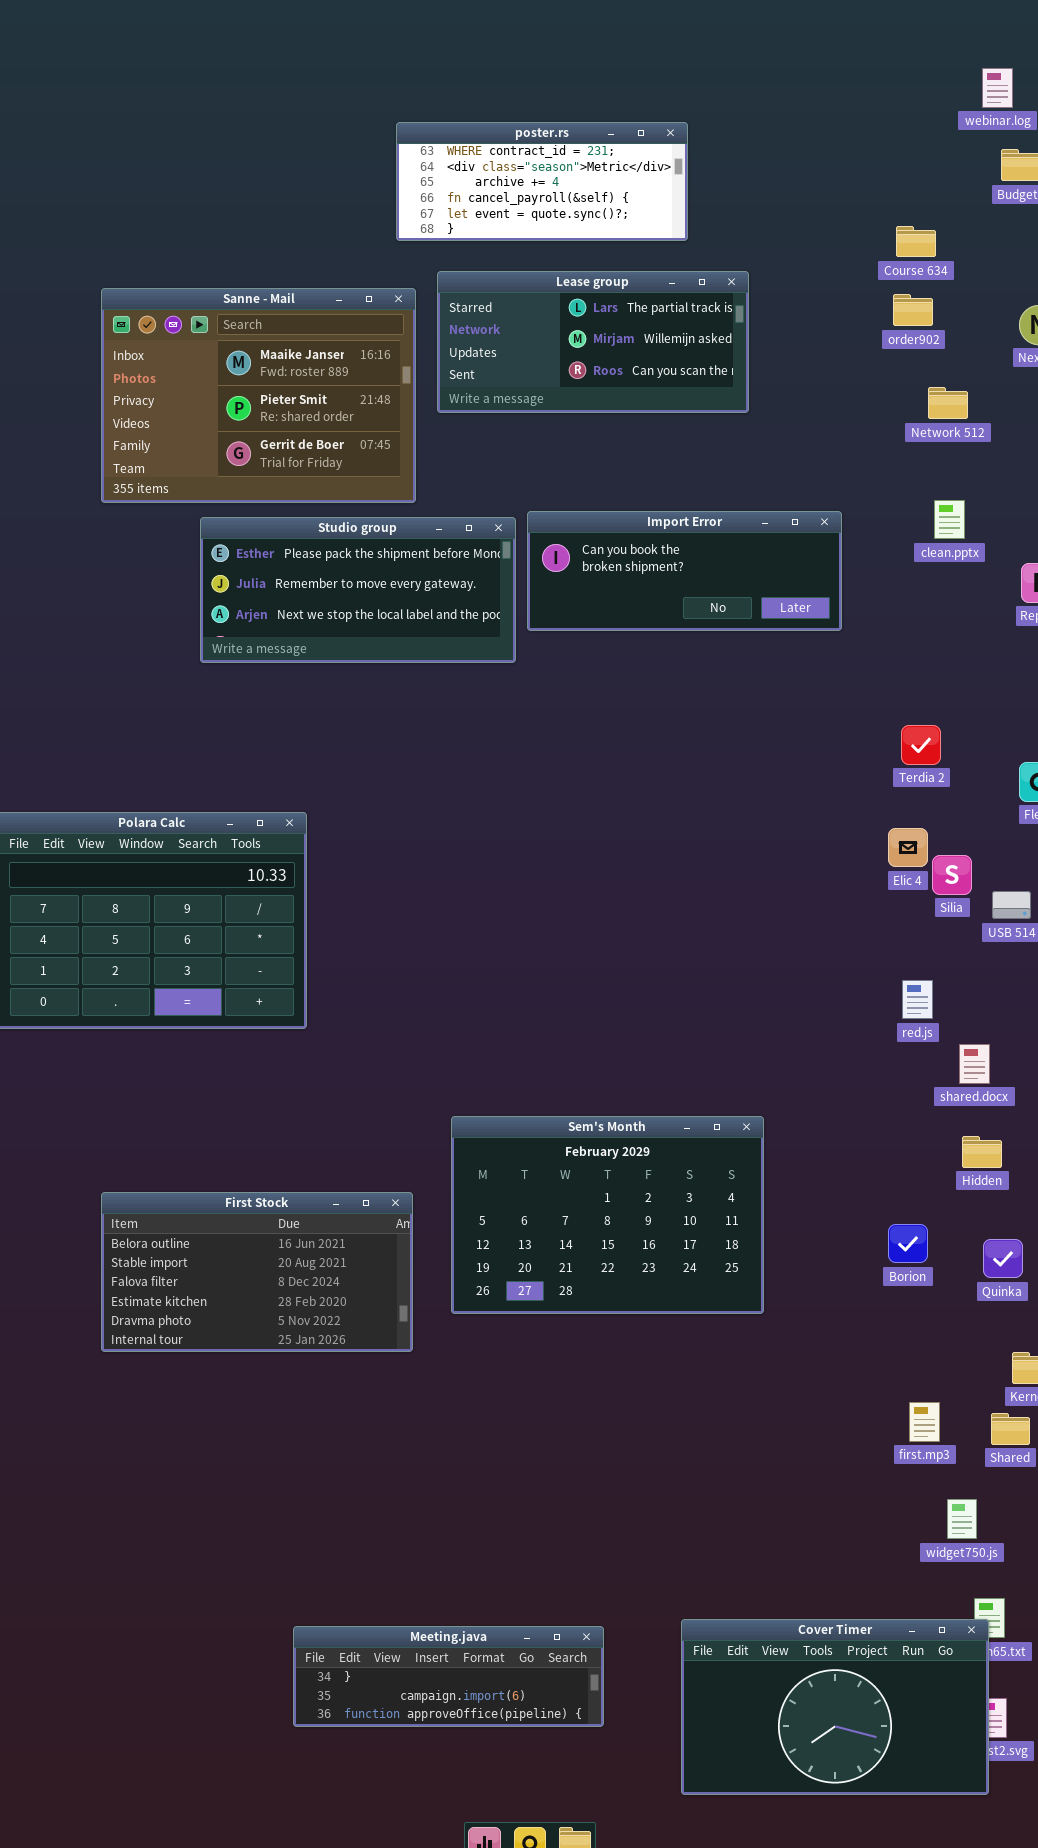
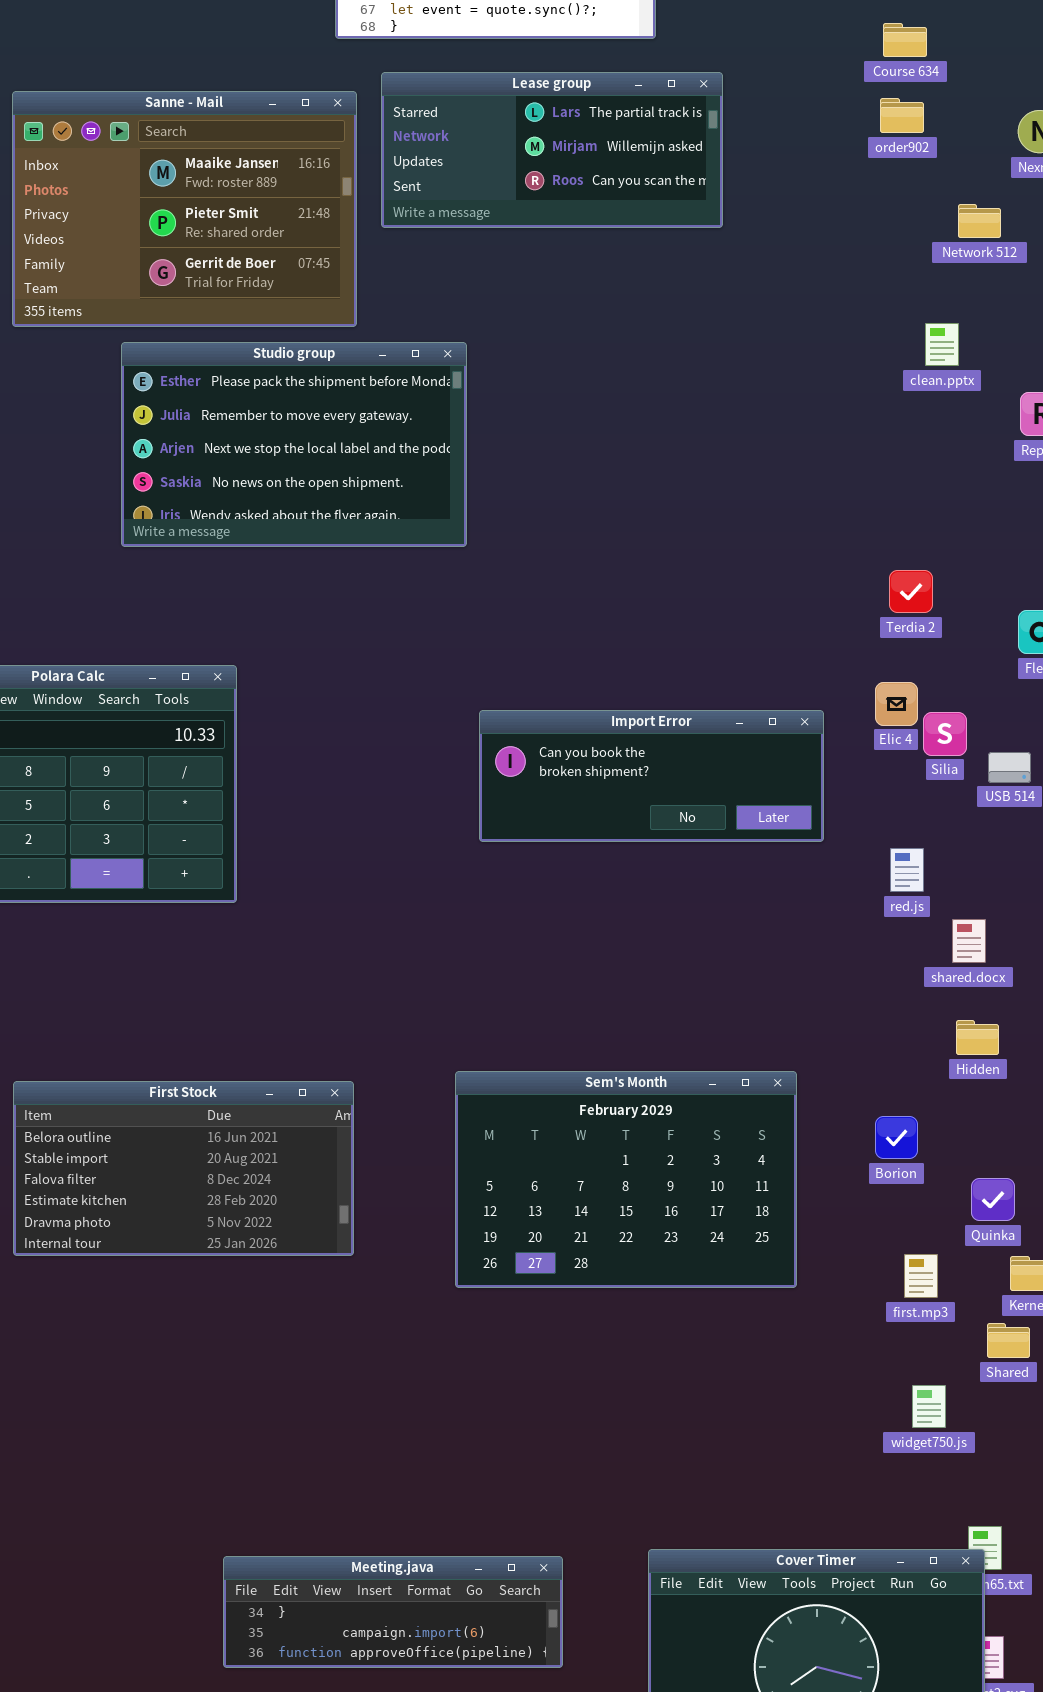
Network 512: [928,387,968,419] -> [958,204,1001,238], moved
Import Error: [527,511,842,631] -> [479,710,824,842], moved
Studio group: [200,517,516,663] -> [121,342,467,547], resized
Sem's Month: [451,1116,764,1314] -> [455,1071,797,1288], moved
Quinka: [983,1239,1023,1278] -> [971,1178,1015,1221], moved
first.mp3: [909,1402,940,1442] -> [904,1254,938,1298], moved
widget750.js: [947,1499,977,1539] -> [912,1385,946,1428], moved

